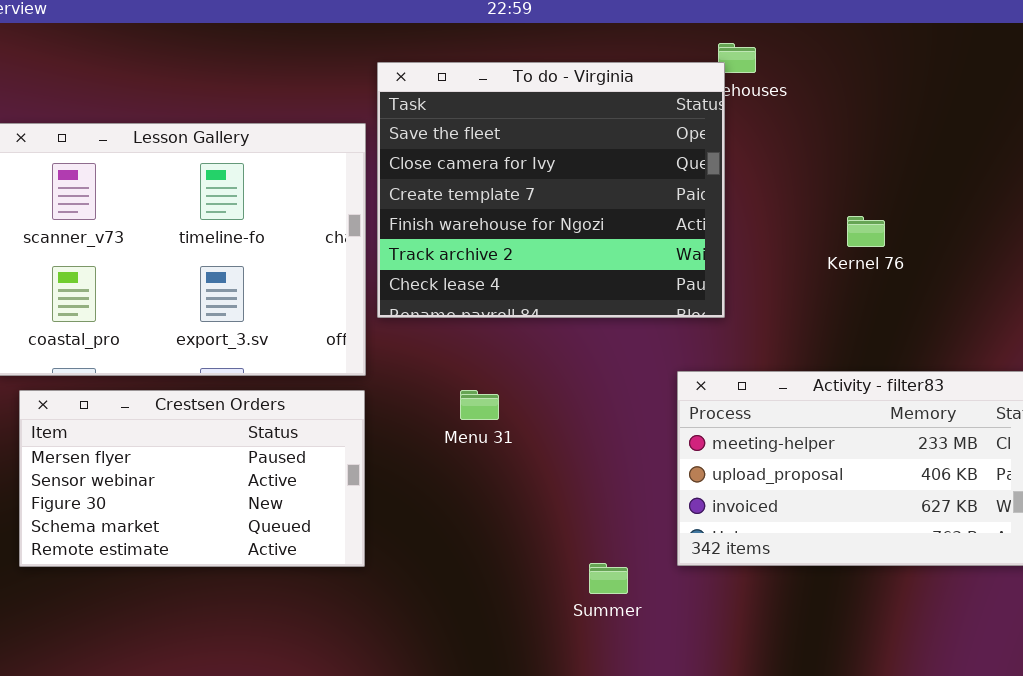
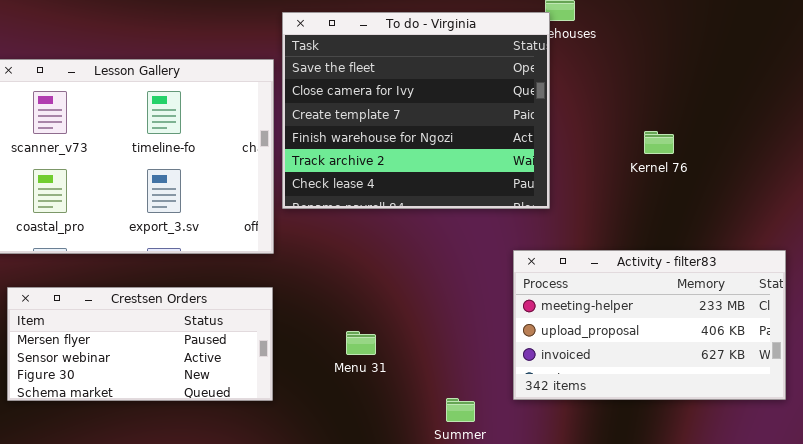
Crestsen Orders: [19,390,365,567] -> [7,287,273,401], resized
Menu 31: [460,390,499,420] -> [346,331,376,355], moved

